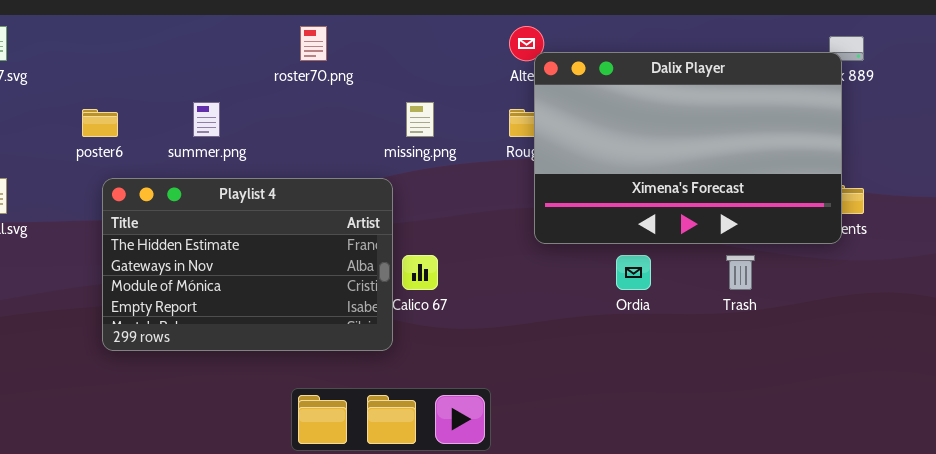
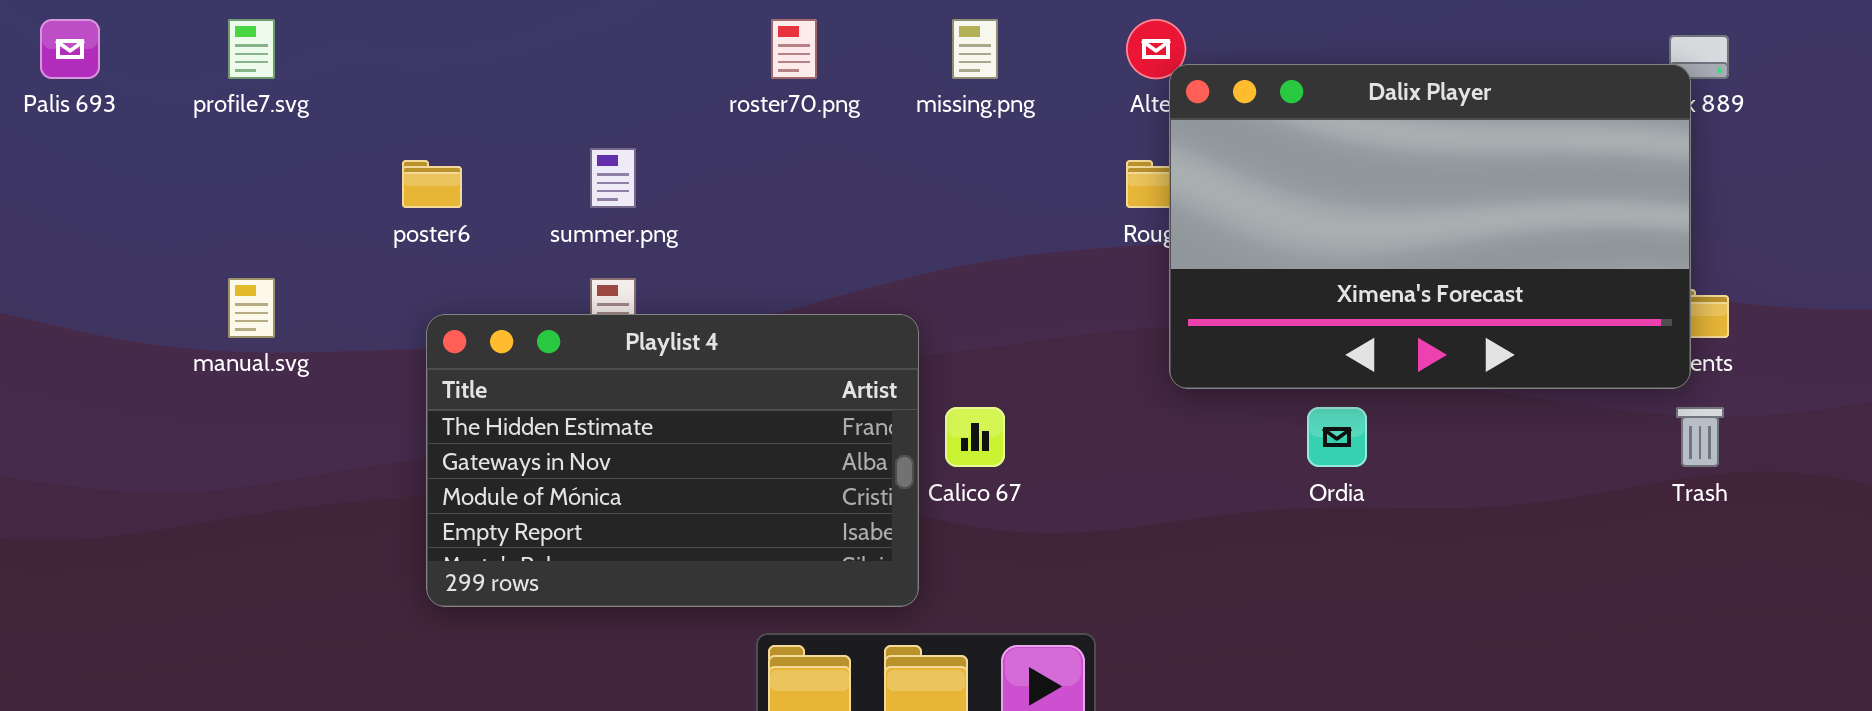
missing.png: [406,102,434,137] -> [952,19,998,79], moved
Playlist 4: [102,178,393,351] -> [426,314,919,607], moved
Trash: [726,255,755,290] -> [1676,407,1724,467], moved

